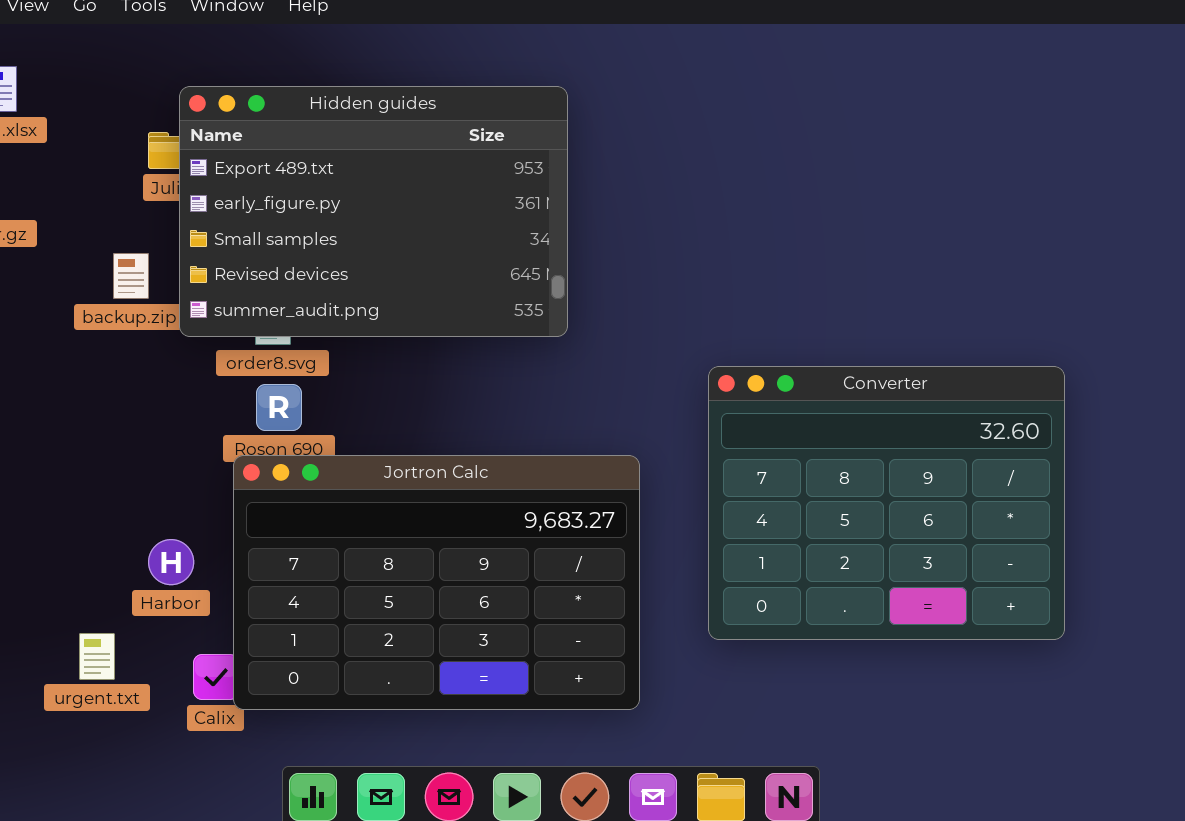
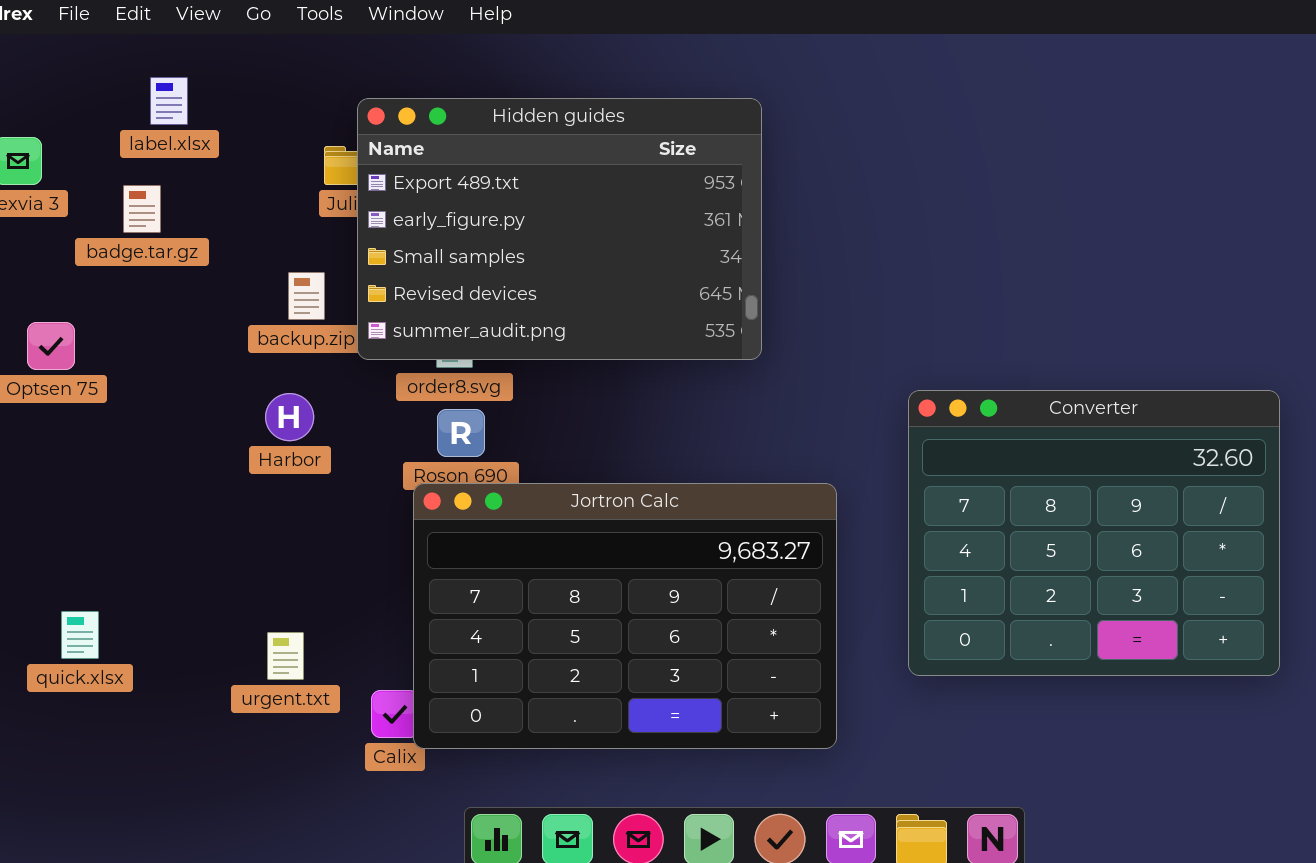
Harbor: [148,539,194,585] -> [265,393,314,441], moved
urgent.txt: [79,633,115,680] -> [267,632,304,680], moved

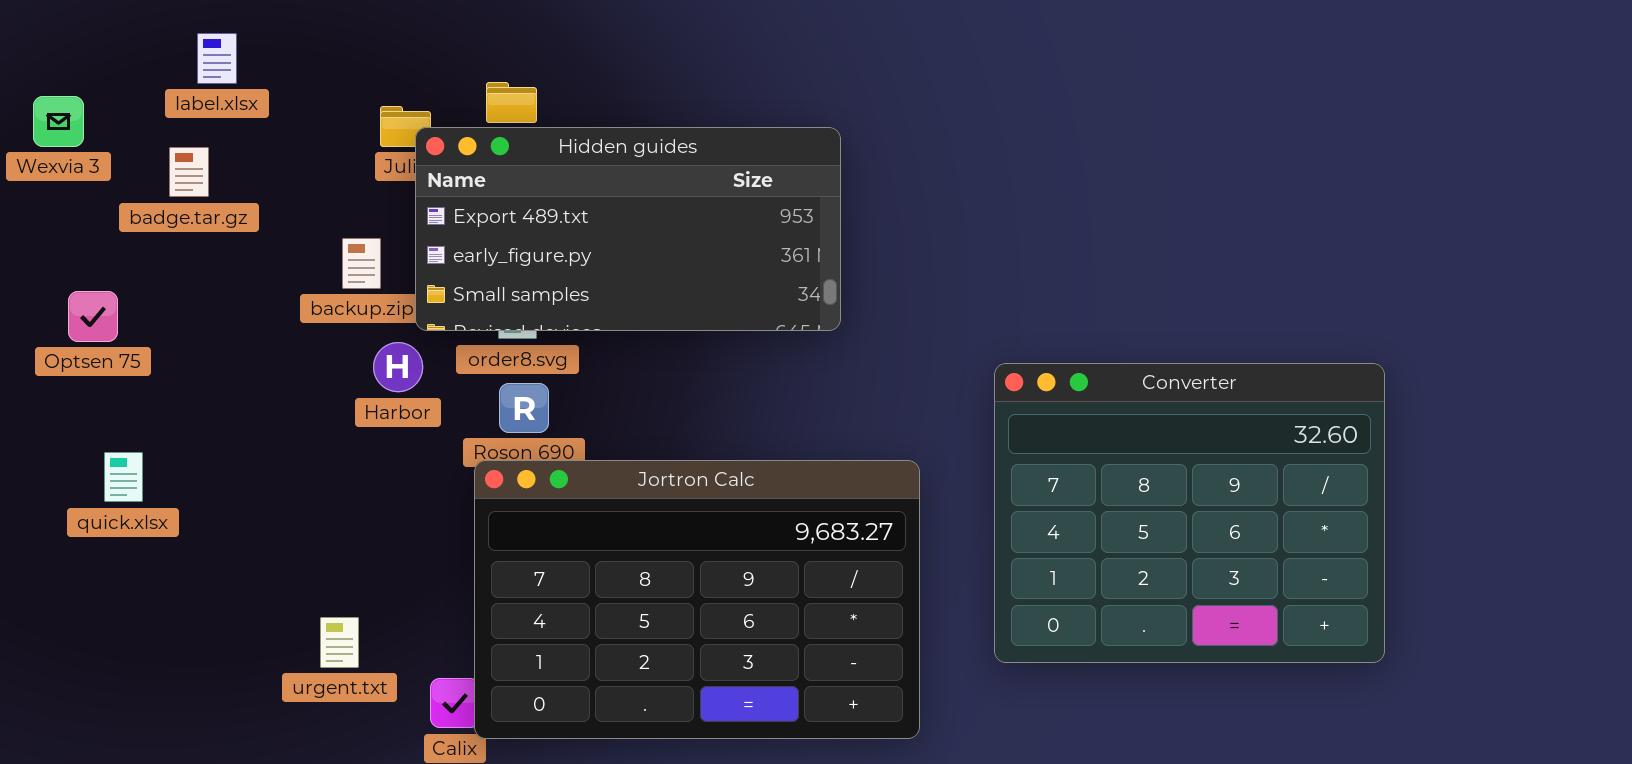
Hidden guides: [357,98,762,360] -> [415,127,841,331], resized
Harbor: [265,393,314,441] -> [373,342,423,392], moved
quick.xlsx: [61,611,99,659] -> [104,452,143,502], moved

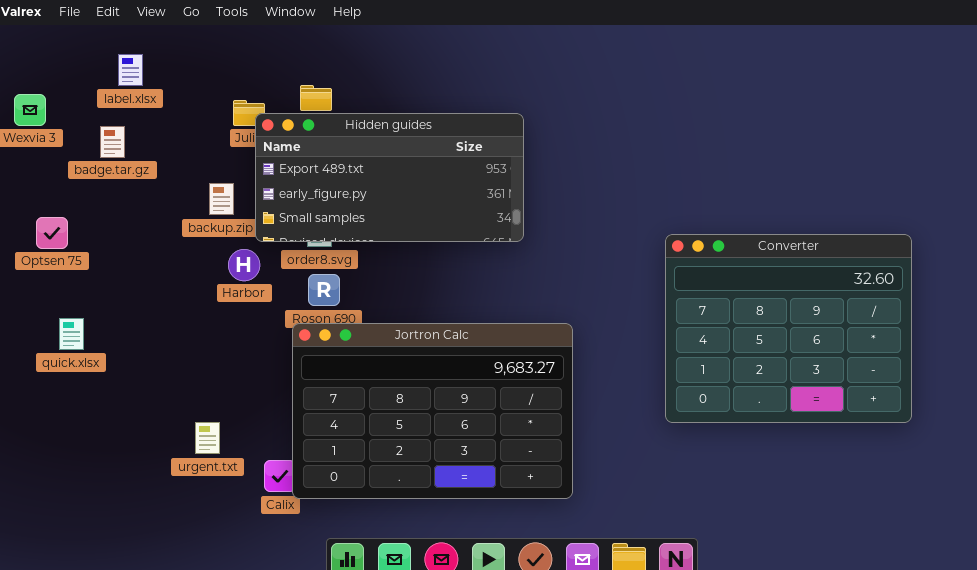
Converter: [994,363,1385,663] -> [665,234,912,423], moved

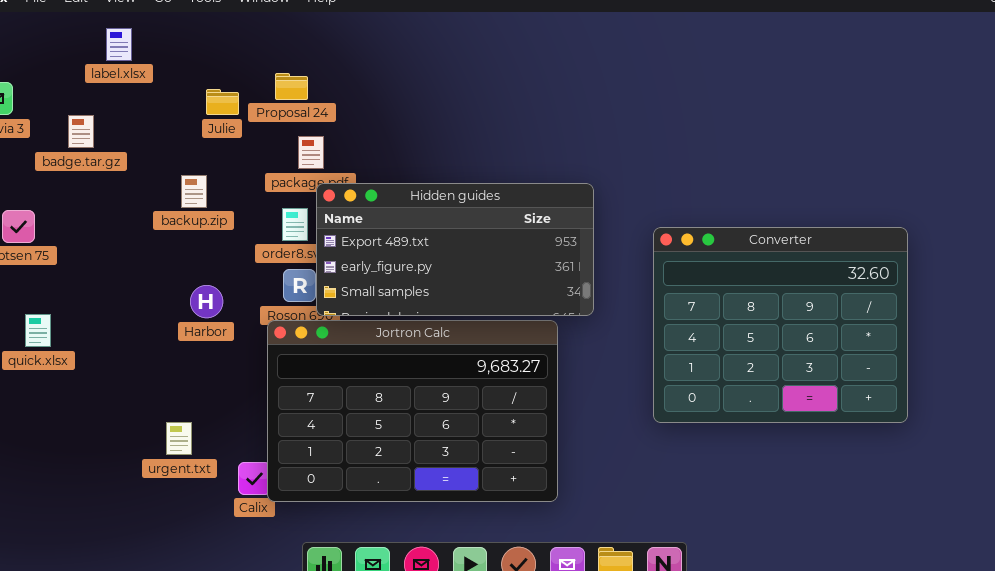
label.xlsx: [118,54,143,86] -> [106,28,132,61], moved
Hidden guides: [255,113,524,242] -> [316,183,594,316], moved
Harbor: [228,249,260,281] -> [190,285,223,318], moved

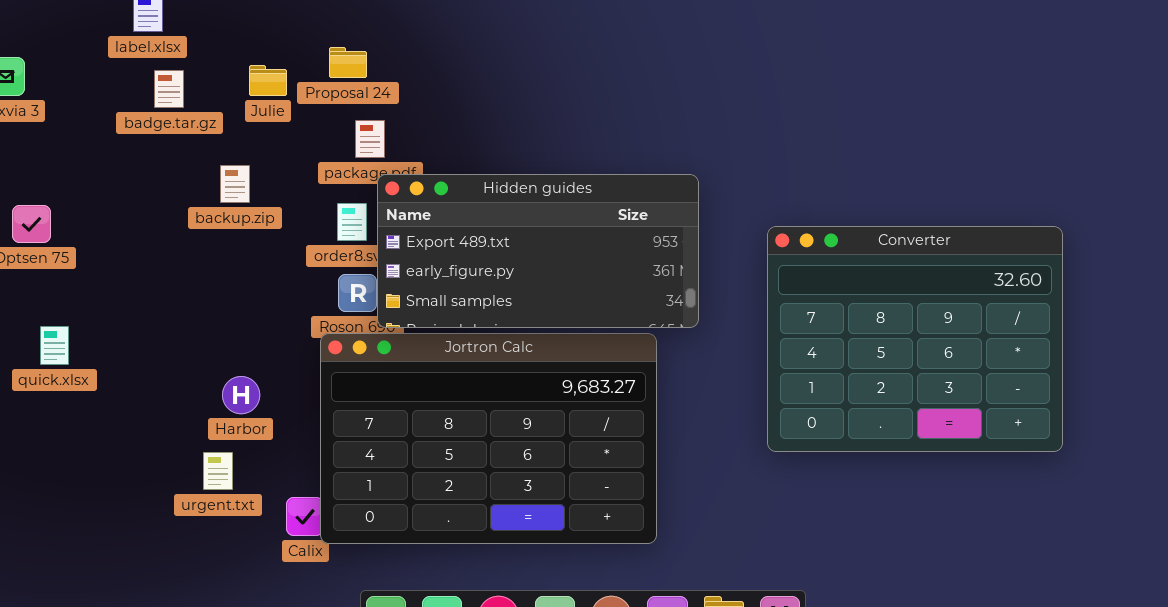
badge.tar.gz: [68,115,94,148] -> [154,70,184,108], moved
Harbor: [190,285,223,318] -> [222,376,260,414], moved

